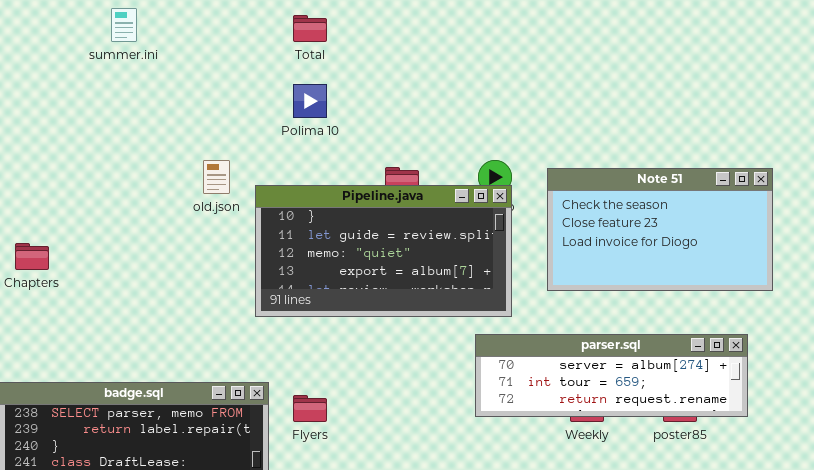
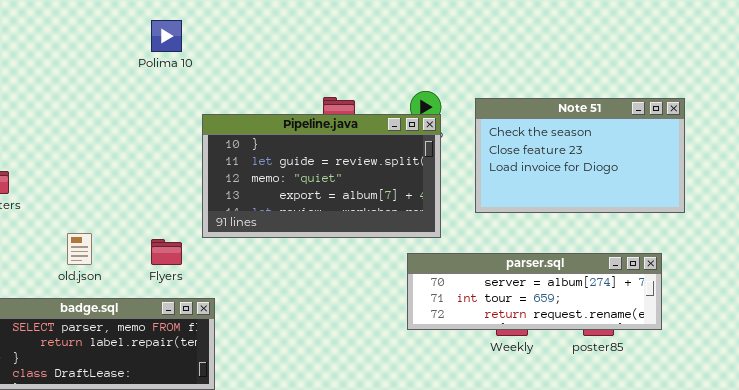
Polima 10: [293,84,327,118] -> [151,20,182,52], moved
old.json: [203,160,230,194] -> [67,233,92,265], moved
Flyers: [293,395,327,422] -> [151,239,182,265], moved

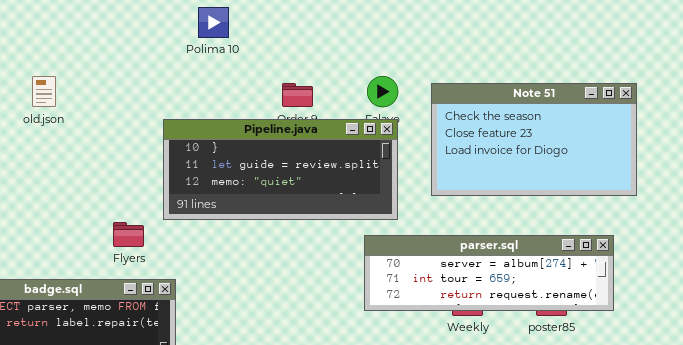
Polima 10: [151,20,182,52] -> [198,7,229,38], moved
Pipeline.java: [202,114,441,238] -> [163,119,398,220], resized
old.json: [67,233,92,265] -> [32,76,56,107], moved

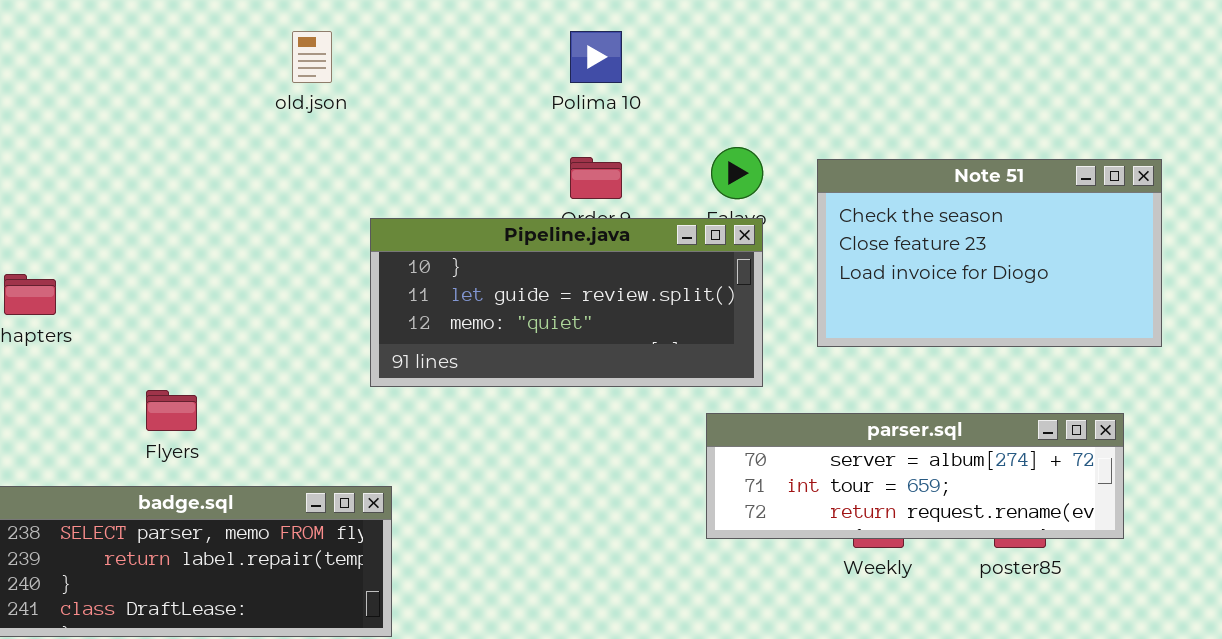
Polima 10: [198,7,229,38] -> [570,31,622,83], moved
old.json: [32,76,56,107] -> [292,31,332,83], moved
Flyers: [113,222,144,247] -> [146,390,197,431], moved

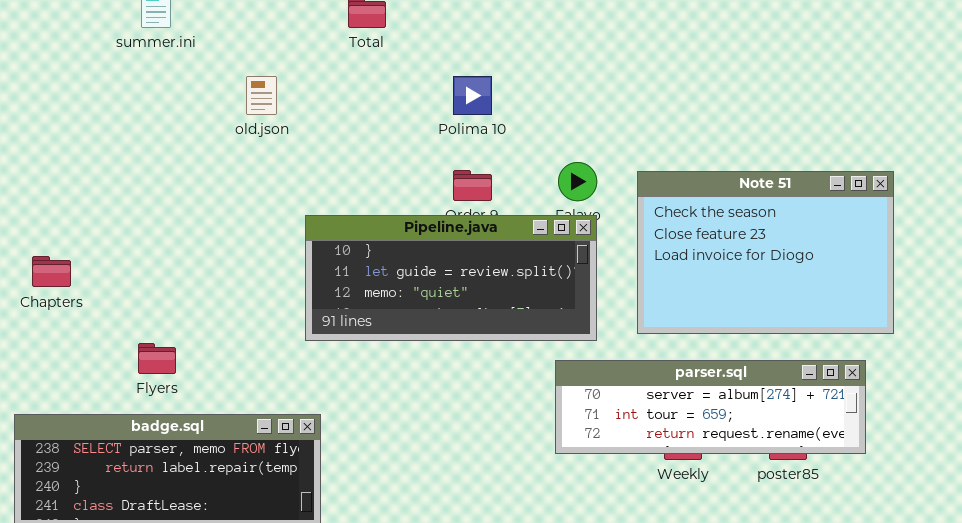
Note 51: [817,159,1162,347] -> [637,171,894,334], resized

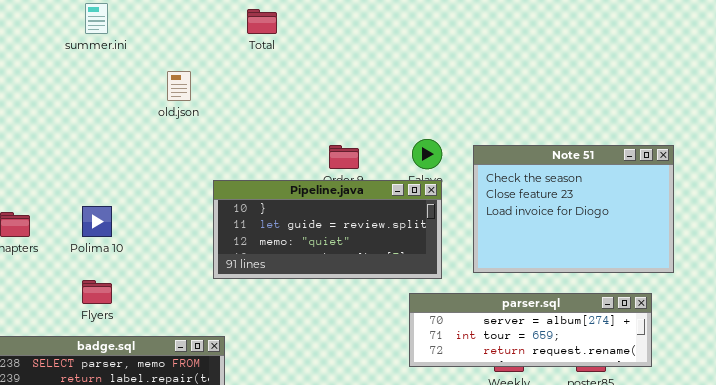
Polima 10: [453,76,492,115] -> [82,206,112,237], moved

